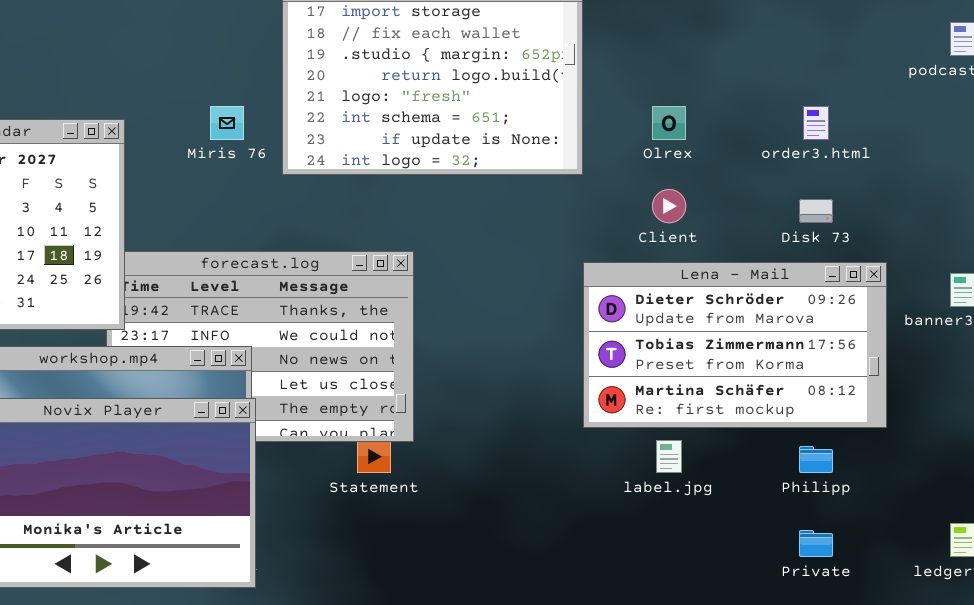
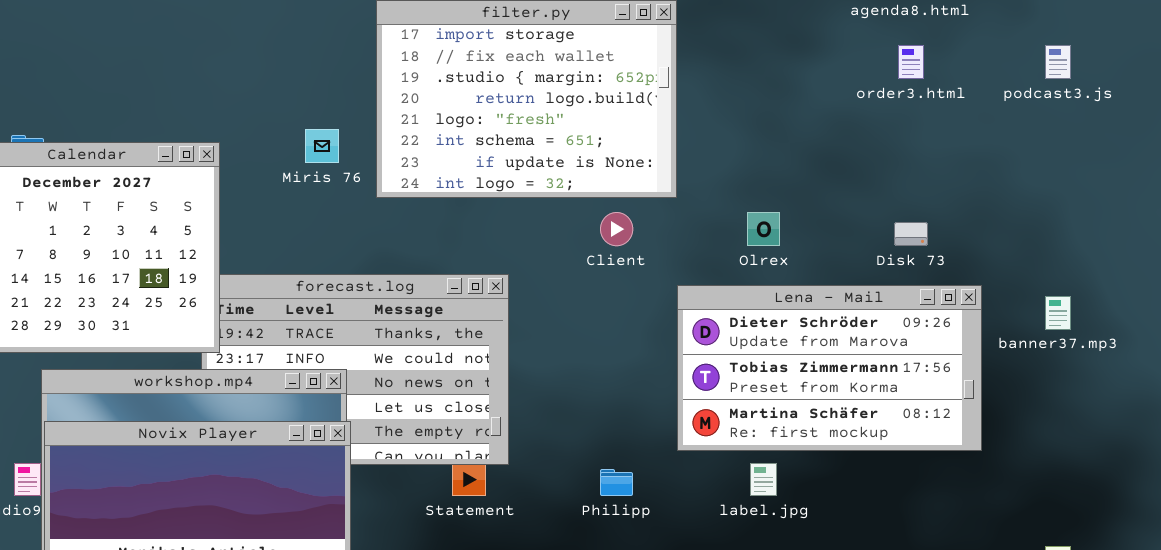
Olrex: [652,106,686,140] -> [747,212,780,246], moved
order3.html: [803,106,829,140] -> [898,45,924,79], moved
Client: [652,189,686,223] -> [600,212,633,246], moved
Philipp: [799,446,833,473] -> [600,469,633,496], moved

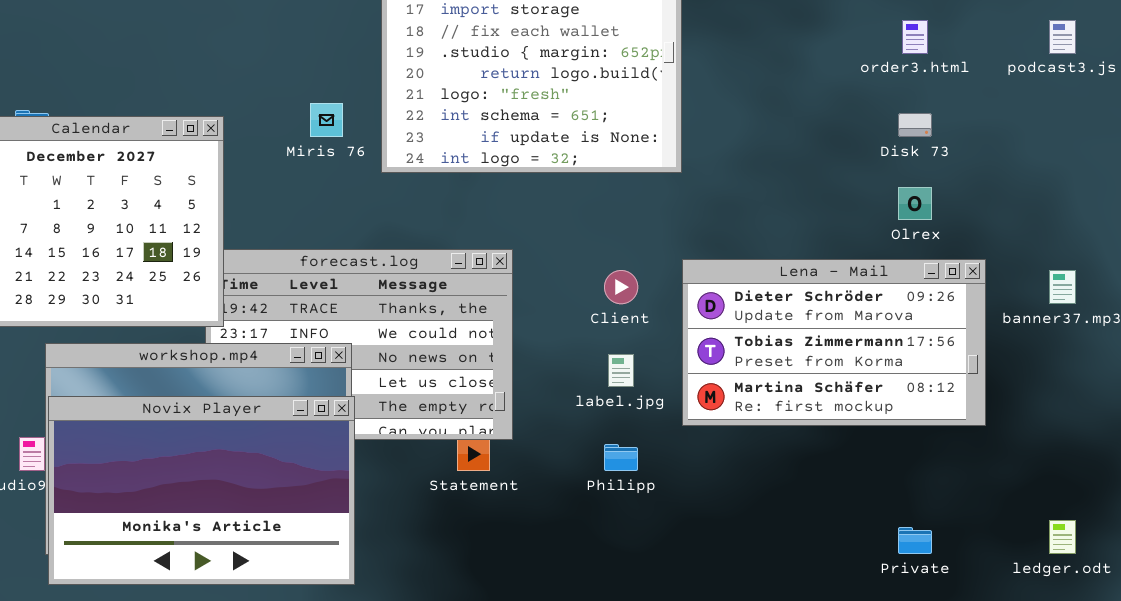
Client: [600,212,633,246] -> [604,270,638,304], moved
Olrex: [747,212,780,246] -> [898,187,932,220], moved
Disk 73: [894,222,928,246] -> [898,113,932,137], moved
label.jpg: [750,463,777,496] -> [608,354,634,387], moved

